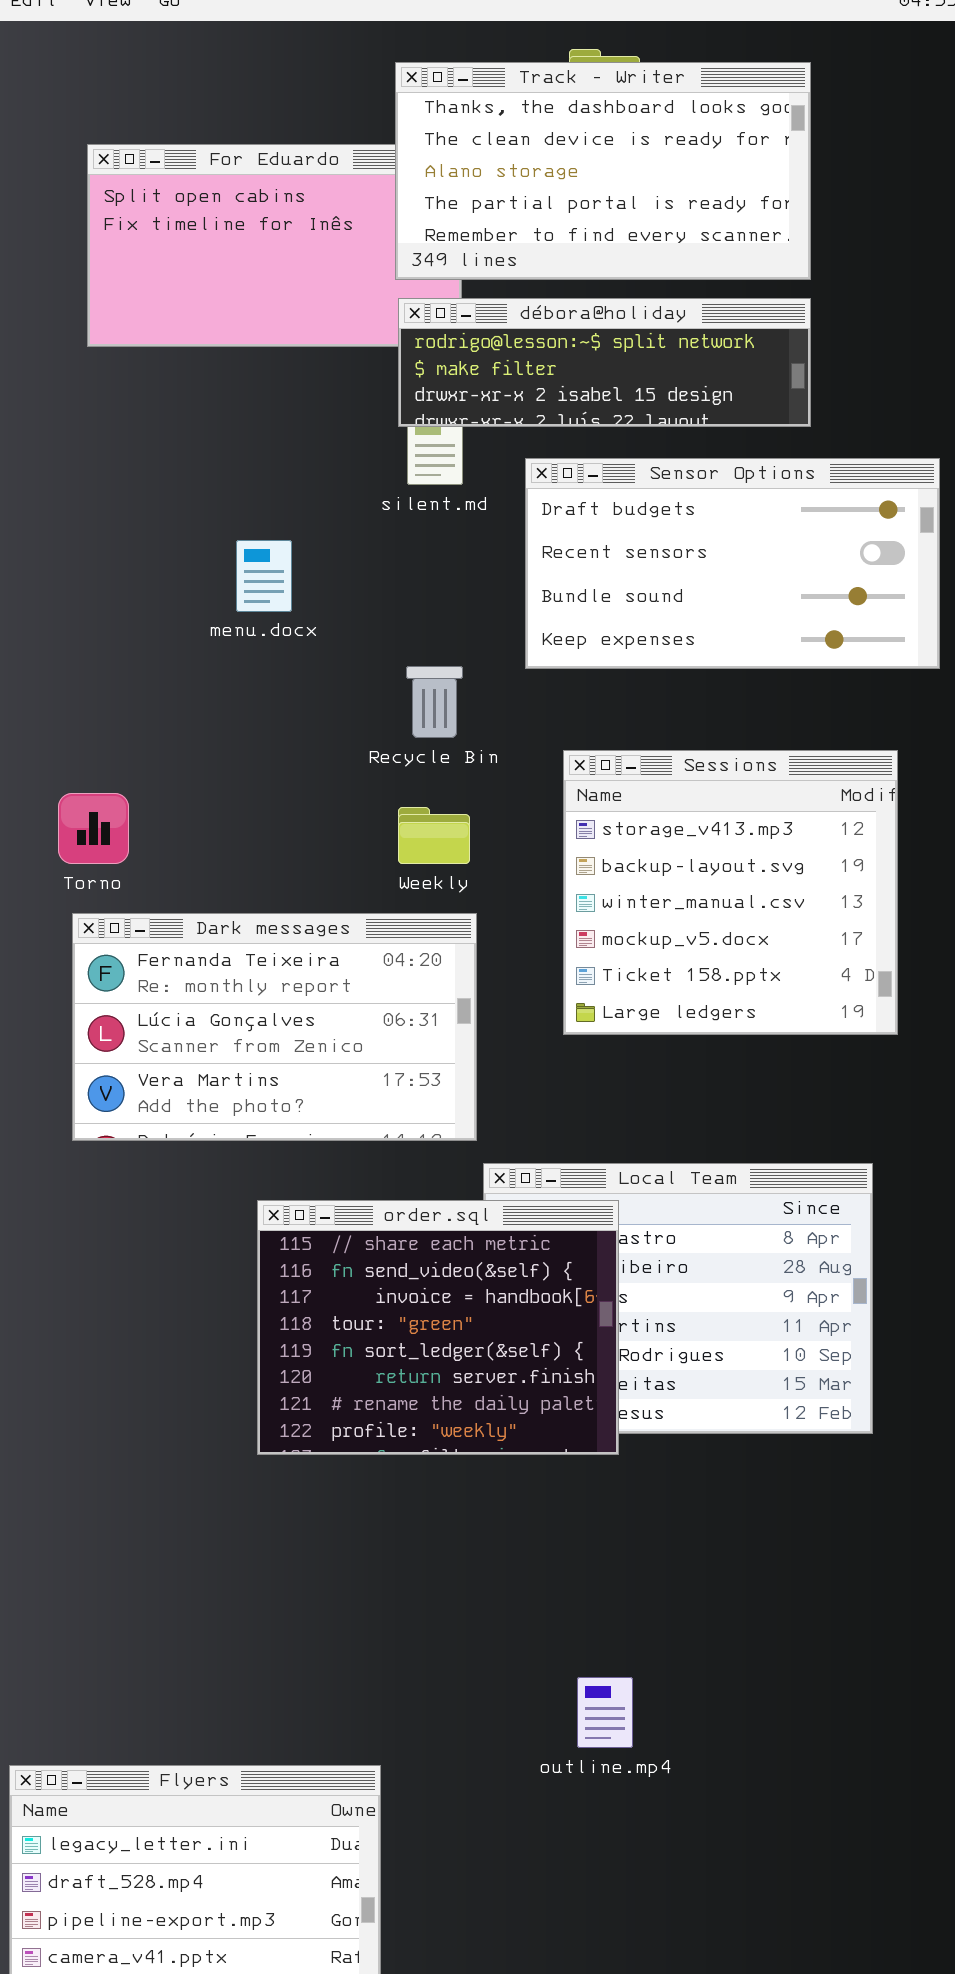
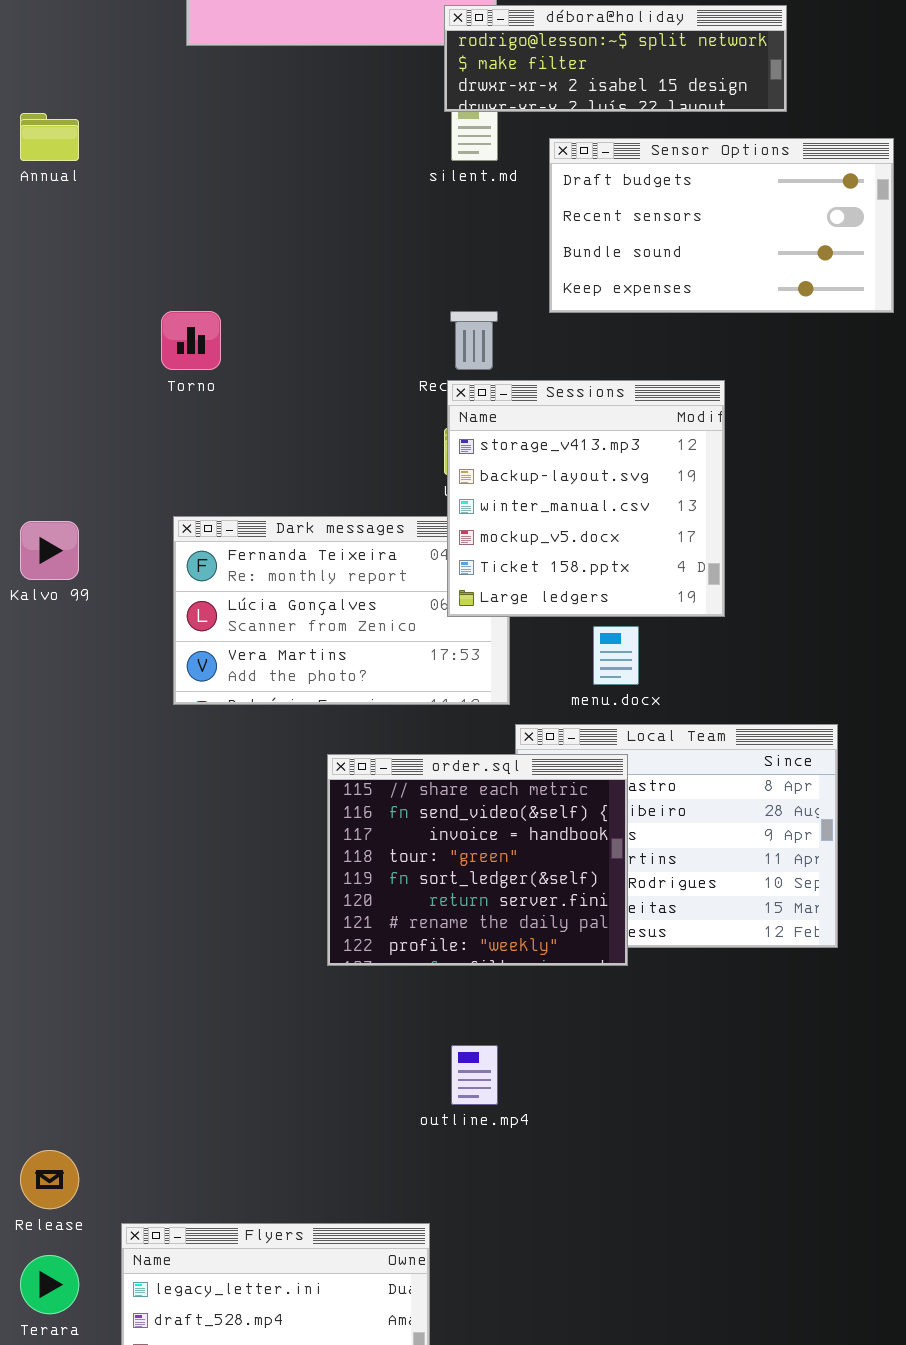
menu.docx: [236,540,292,612] -> [593,626,639,685], moved
Sessions: [563,750,898,1035] -> [447,380,725,617], moved
Torno: [58,793,129,864] -> [161,311,221,370], moved
outline.mp4: [577,1677,633,1748] -> [451,1045,498,1105], moved

